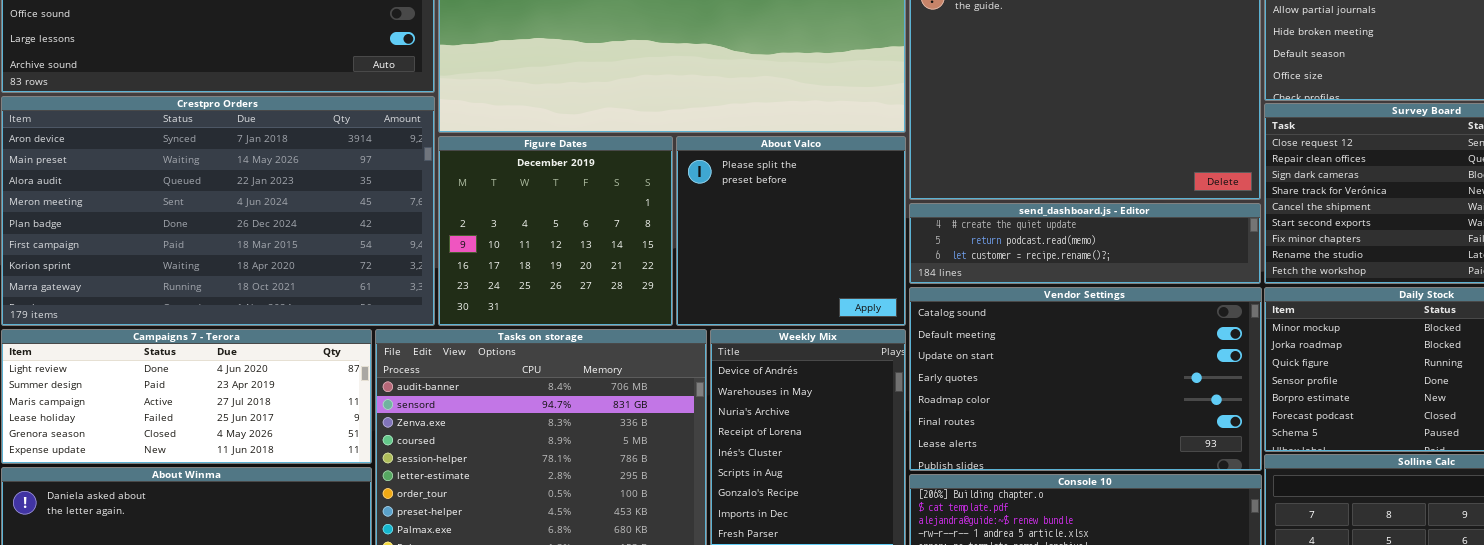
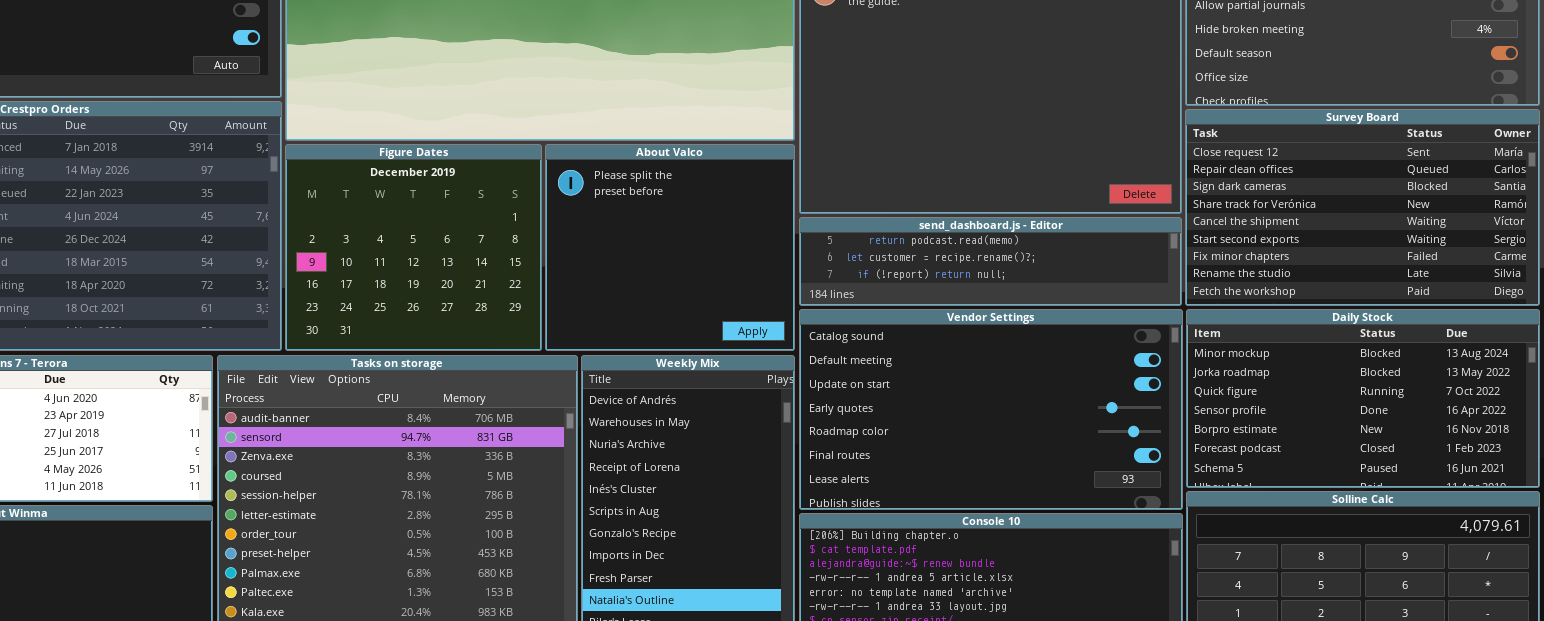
send_dashboard.js - Editor: [909,203,1261,284] -> [799,217,1182,306], scrolled down 1 row

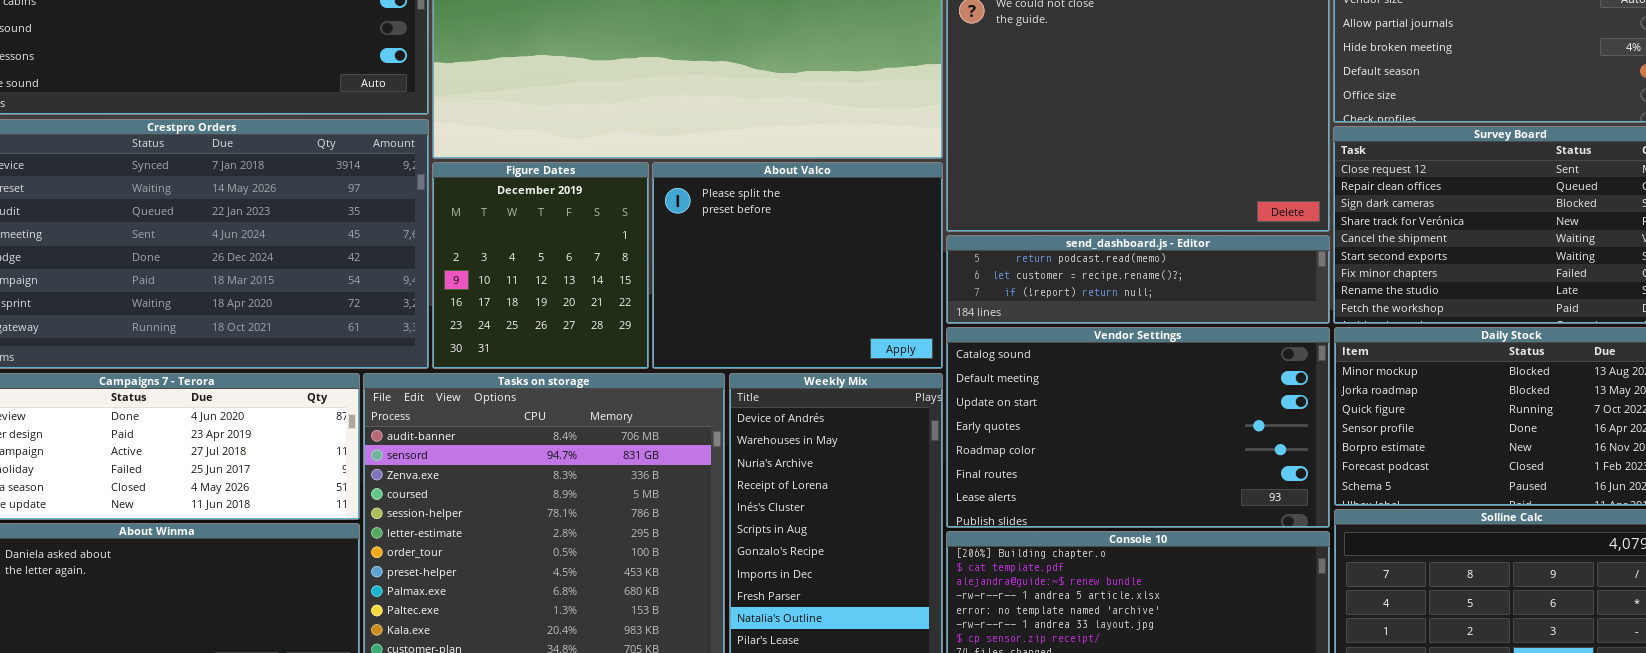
Figure Dates: [285,144,542,351] -> [432,162,649,369], resized
About Valco: [545,144,795,351] -> [652,162,943,369], resized

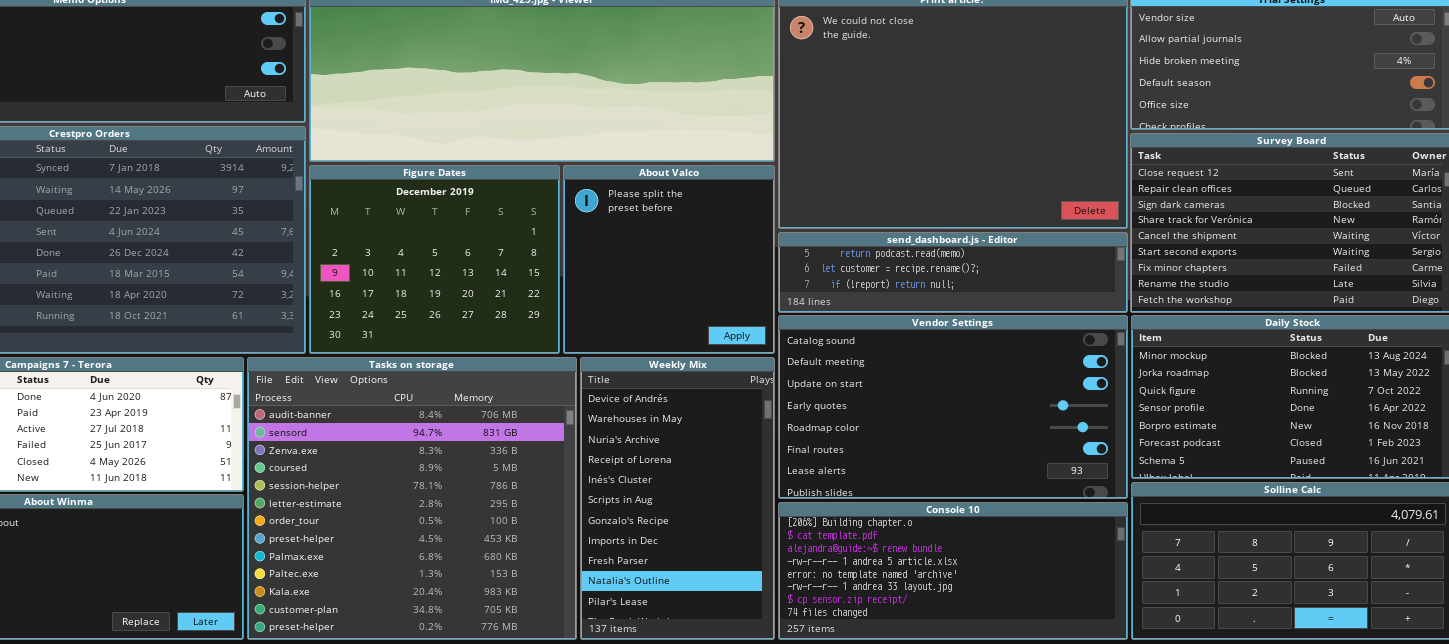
Figure Dates: [432,162,649,369] -> [309,165,560,354], resized
About Valco: [652,162,943,369] -> [563,165,775,354], resized

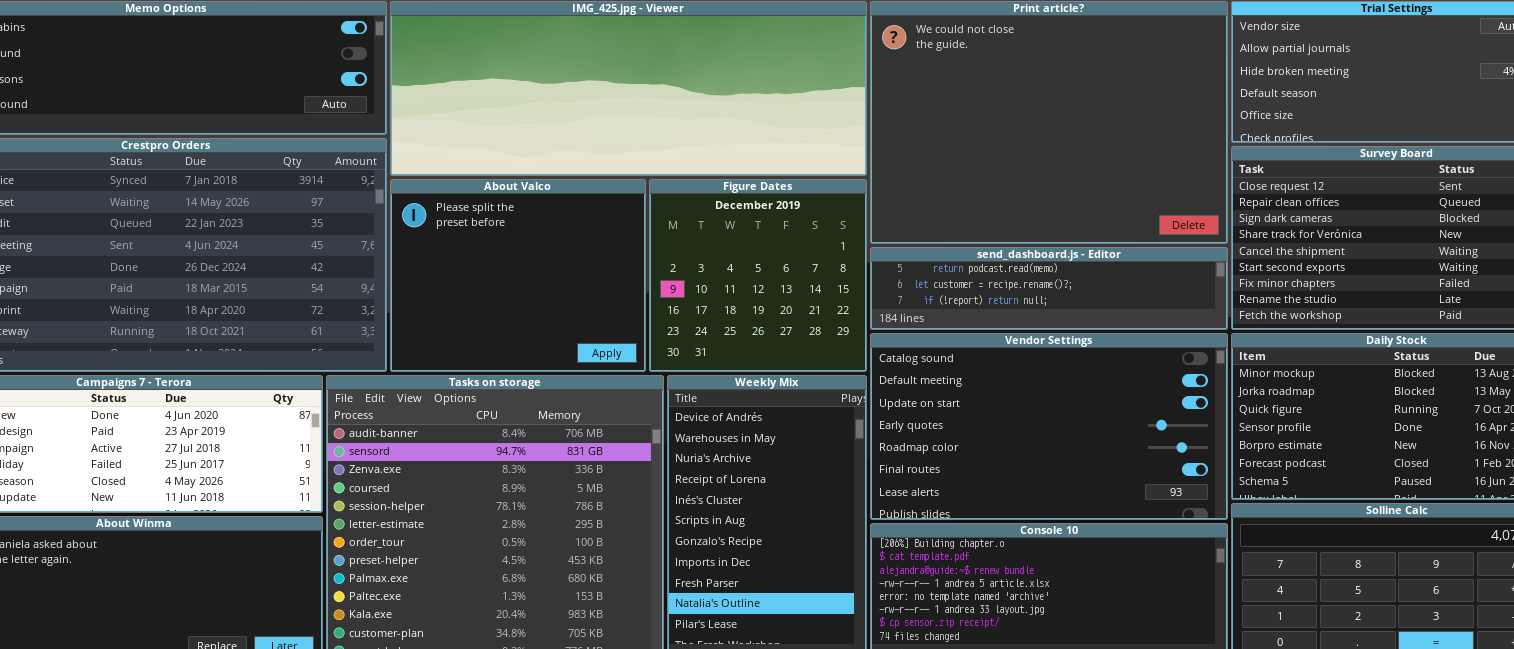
Figure Dates: [309,165,560,354] -> [649,179,867,372], moved, resized
About Valco: [563,165,775,354] -> [390,179,646,372], moved, resized

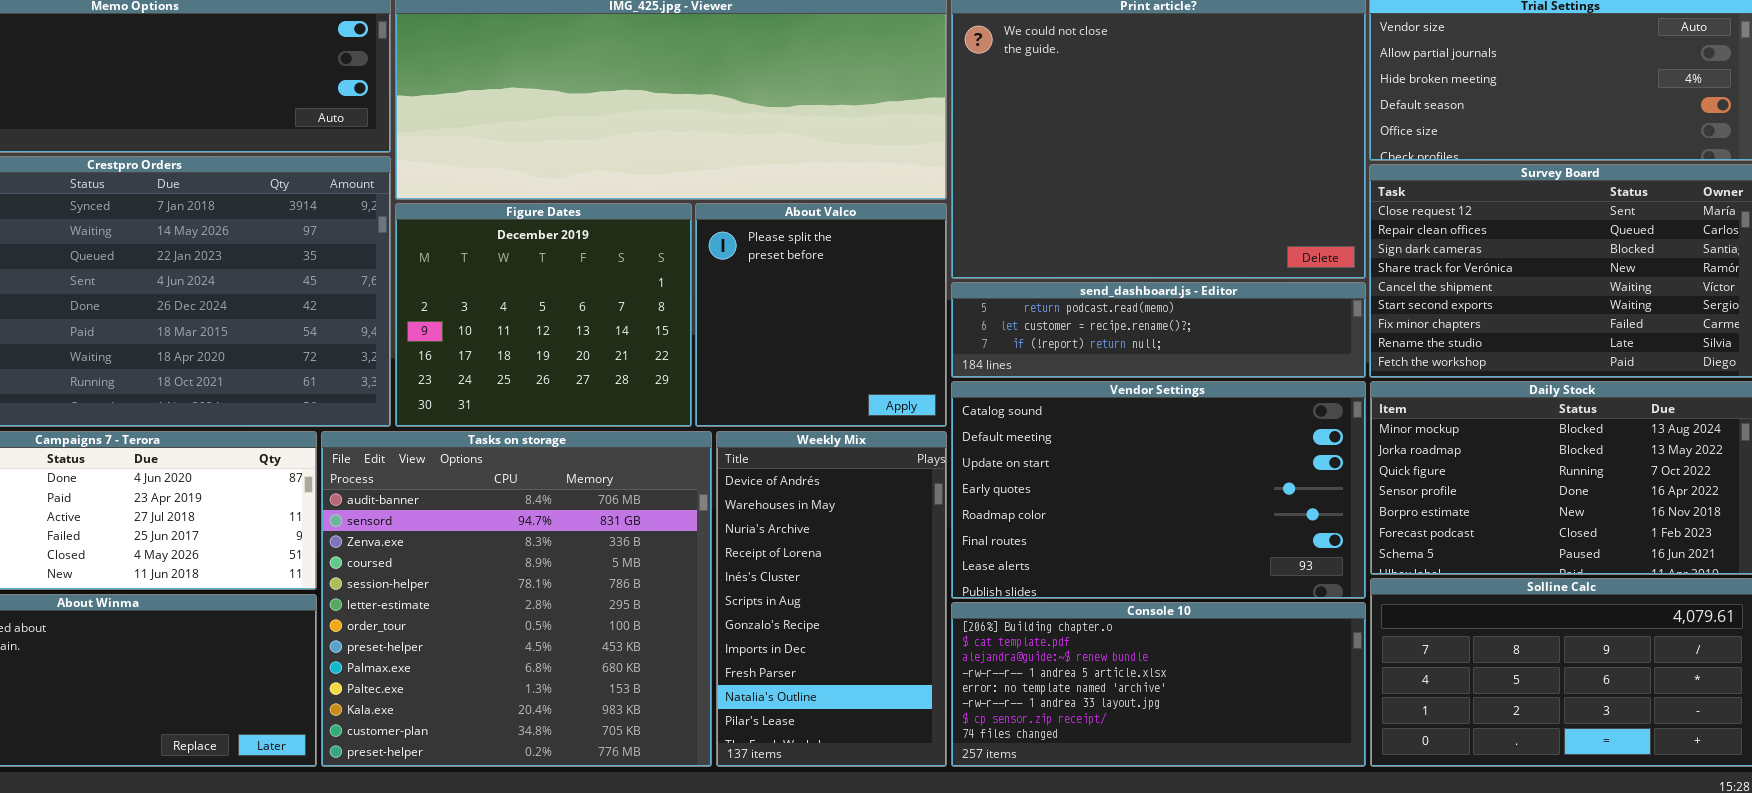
About Valco: [390,179,646,372] -> [695,203,947,427], moved, resized
Figure Dates: [649,179,867,372] -> [395,203,692,427], moved, resized

